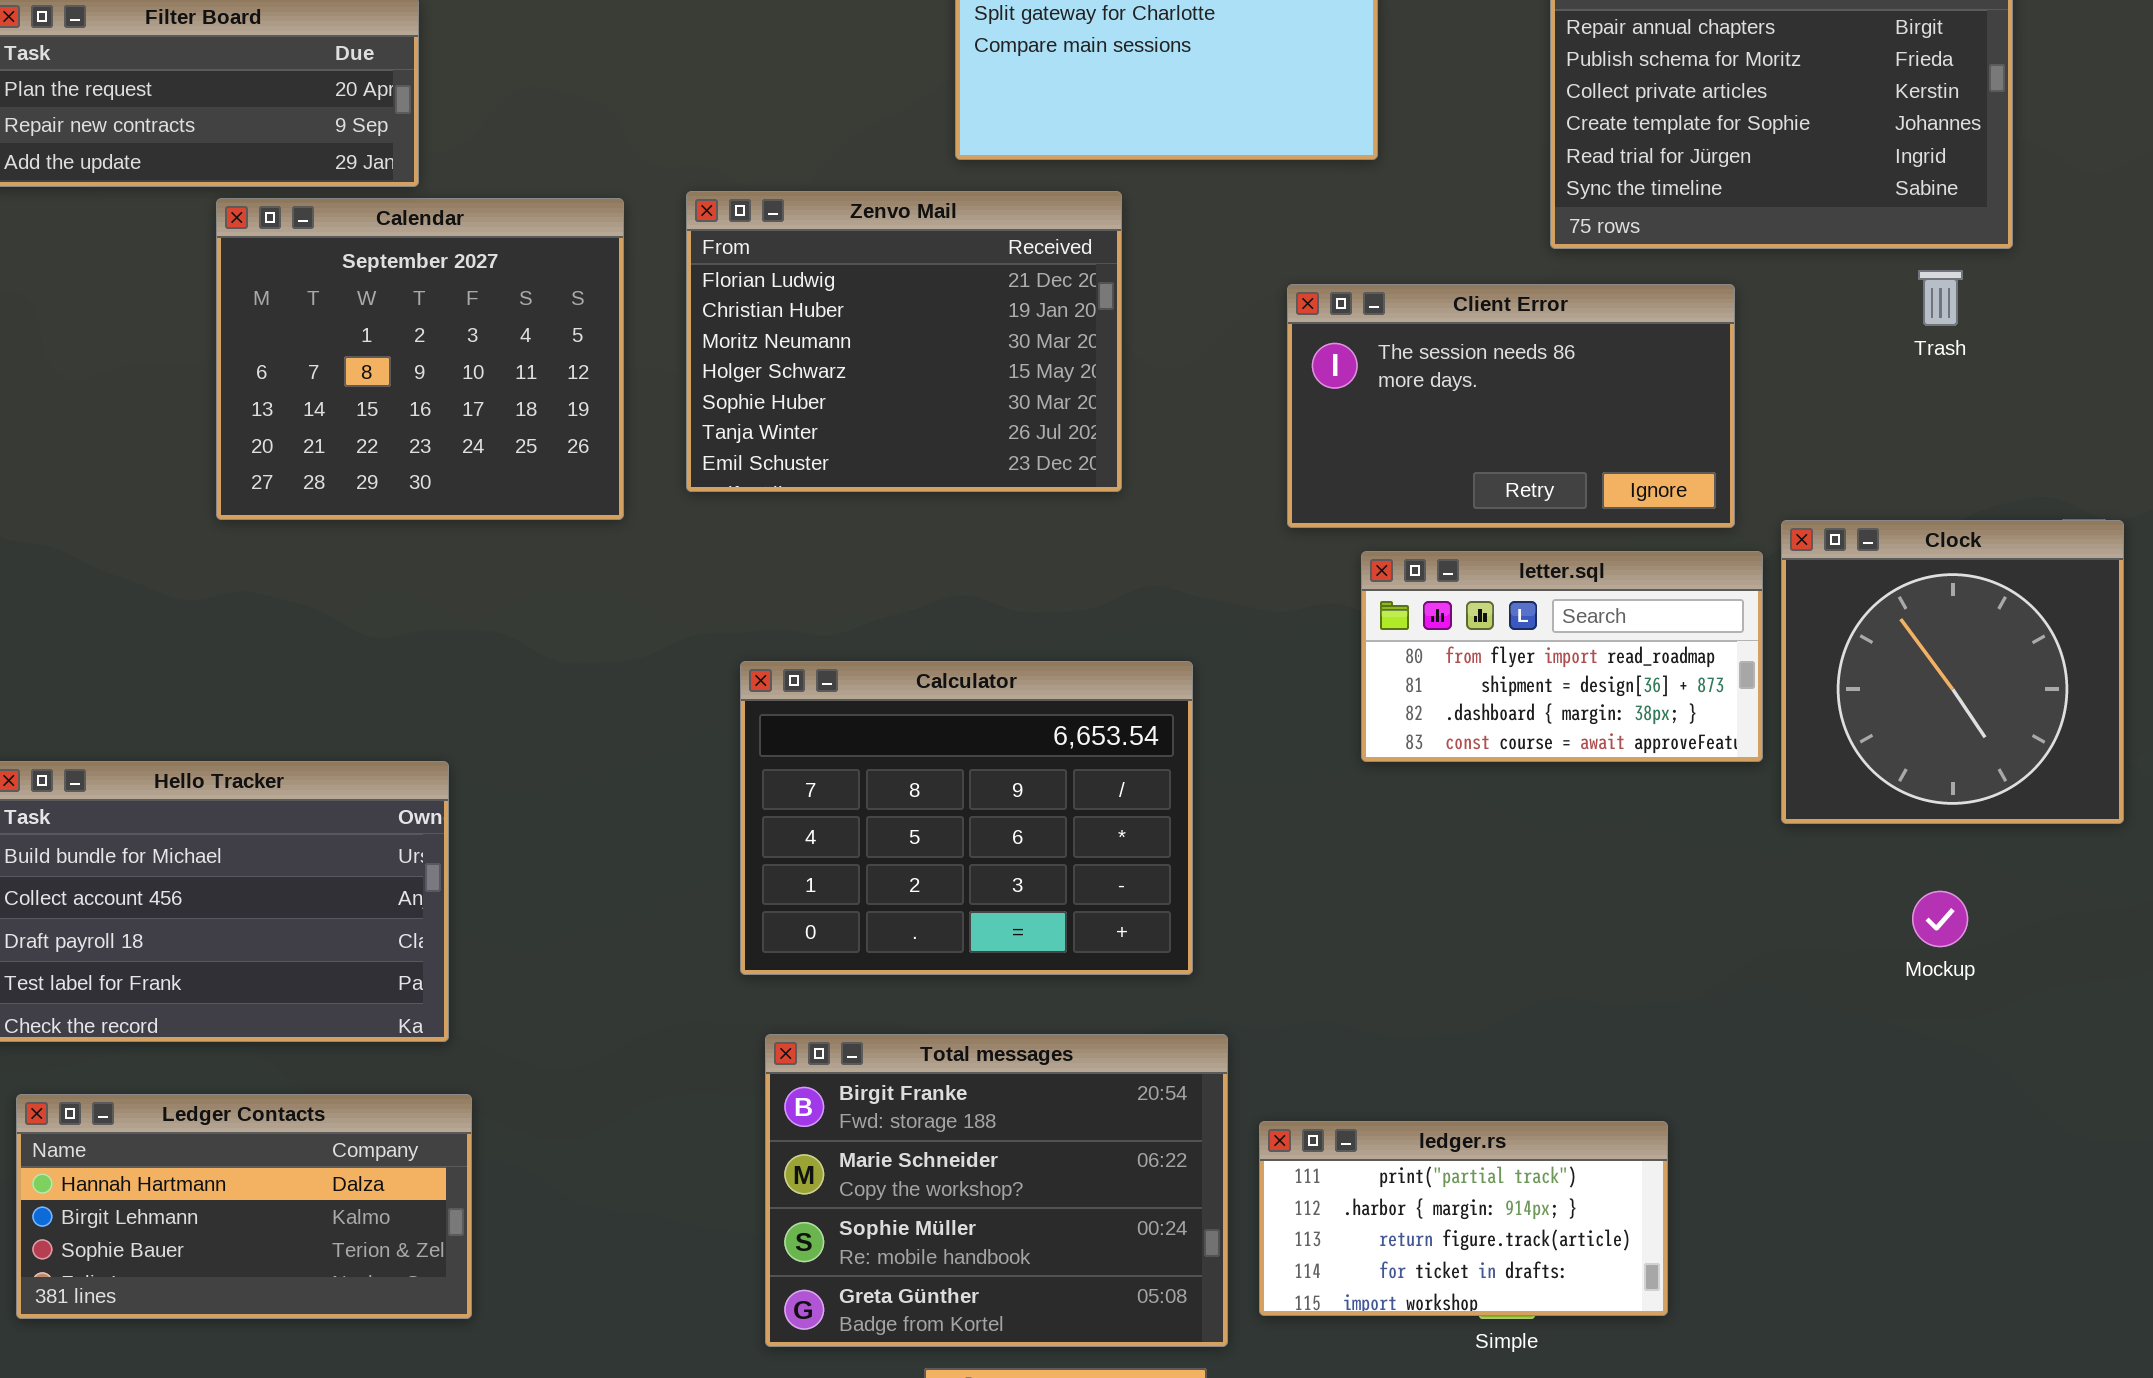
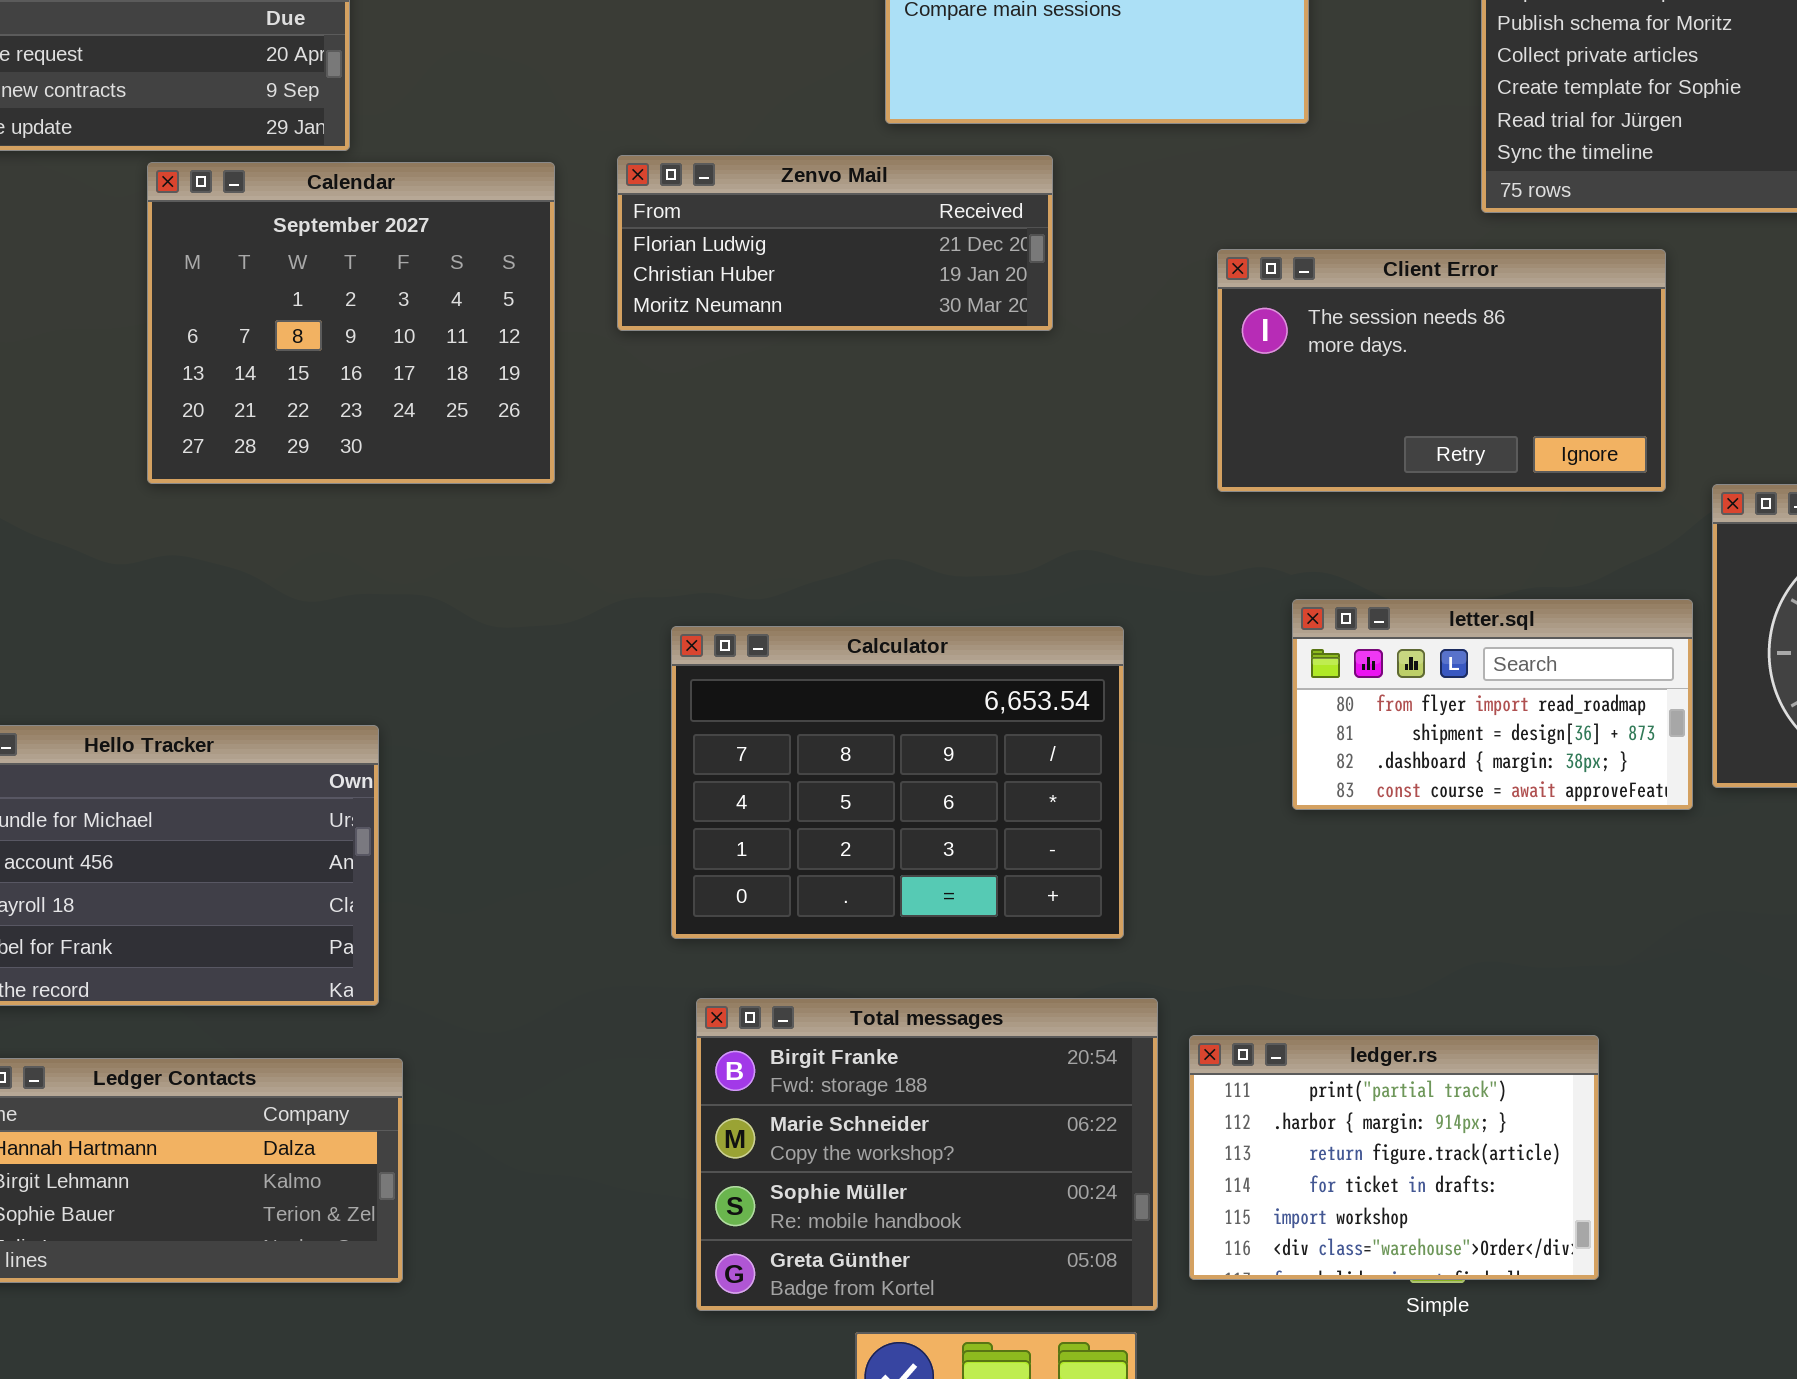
Zenvo Mail: [686,191,1122,492] -> [617,155,1053,331], resized
letter.sql: [1361,551,1763,762] -> [1292,599,1693,810], moved
ledger.rs: [1259,1121,1668,1316] -> [1189,1035,1599,1280], resized

